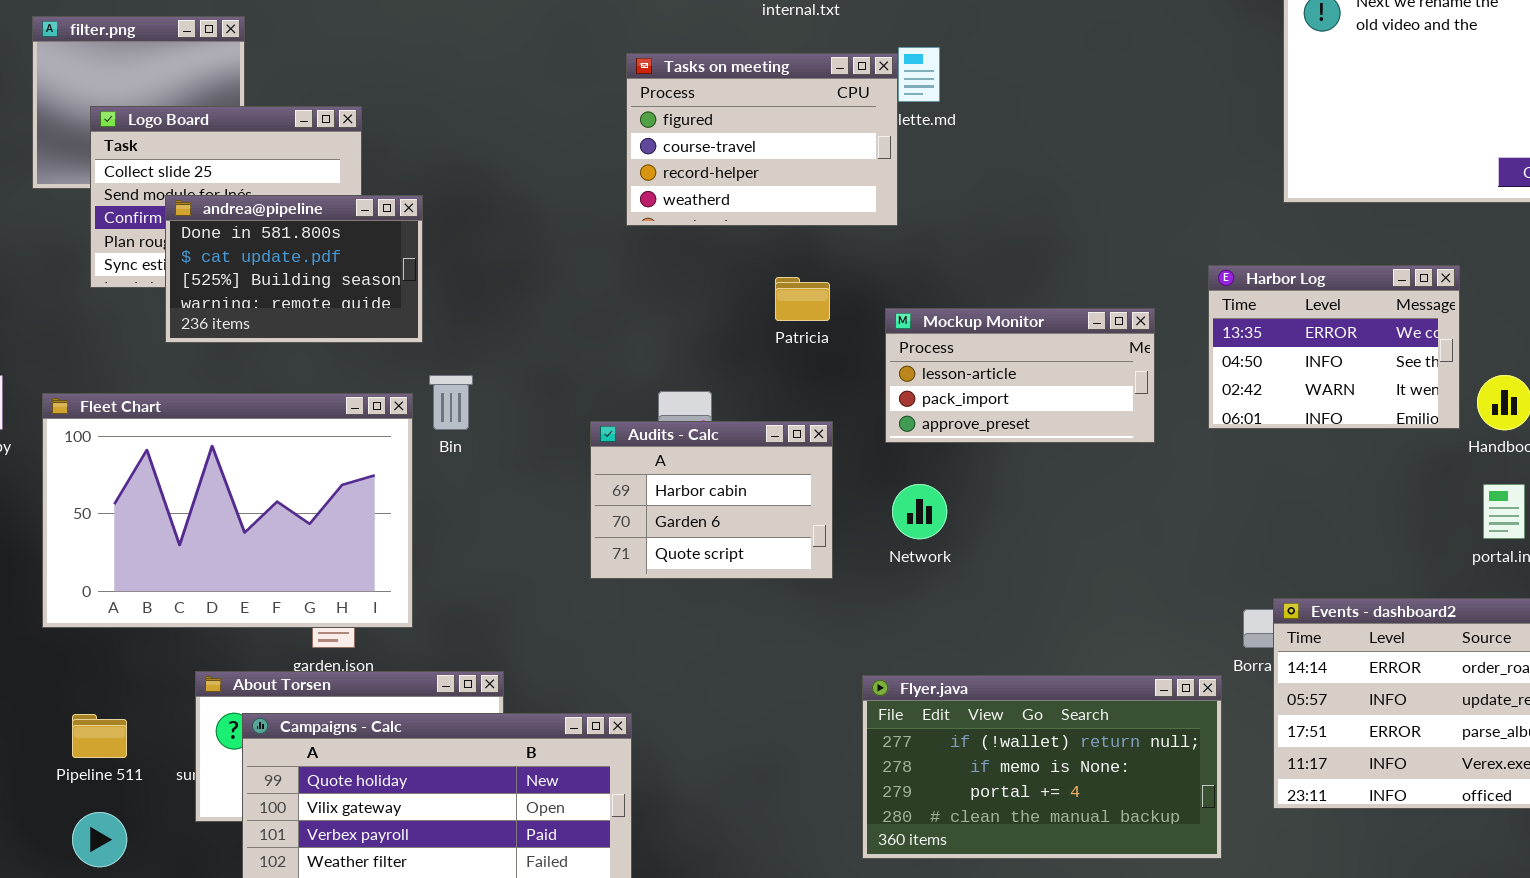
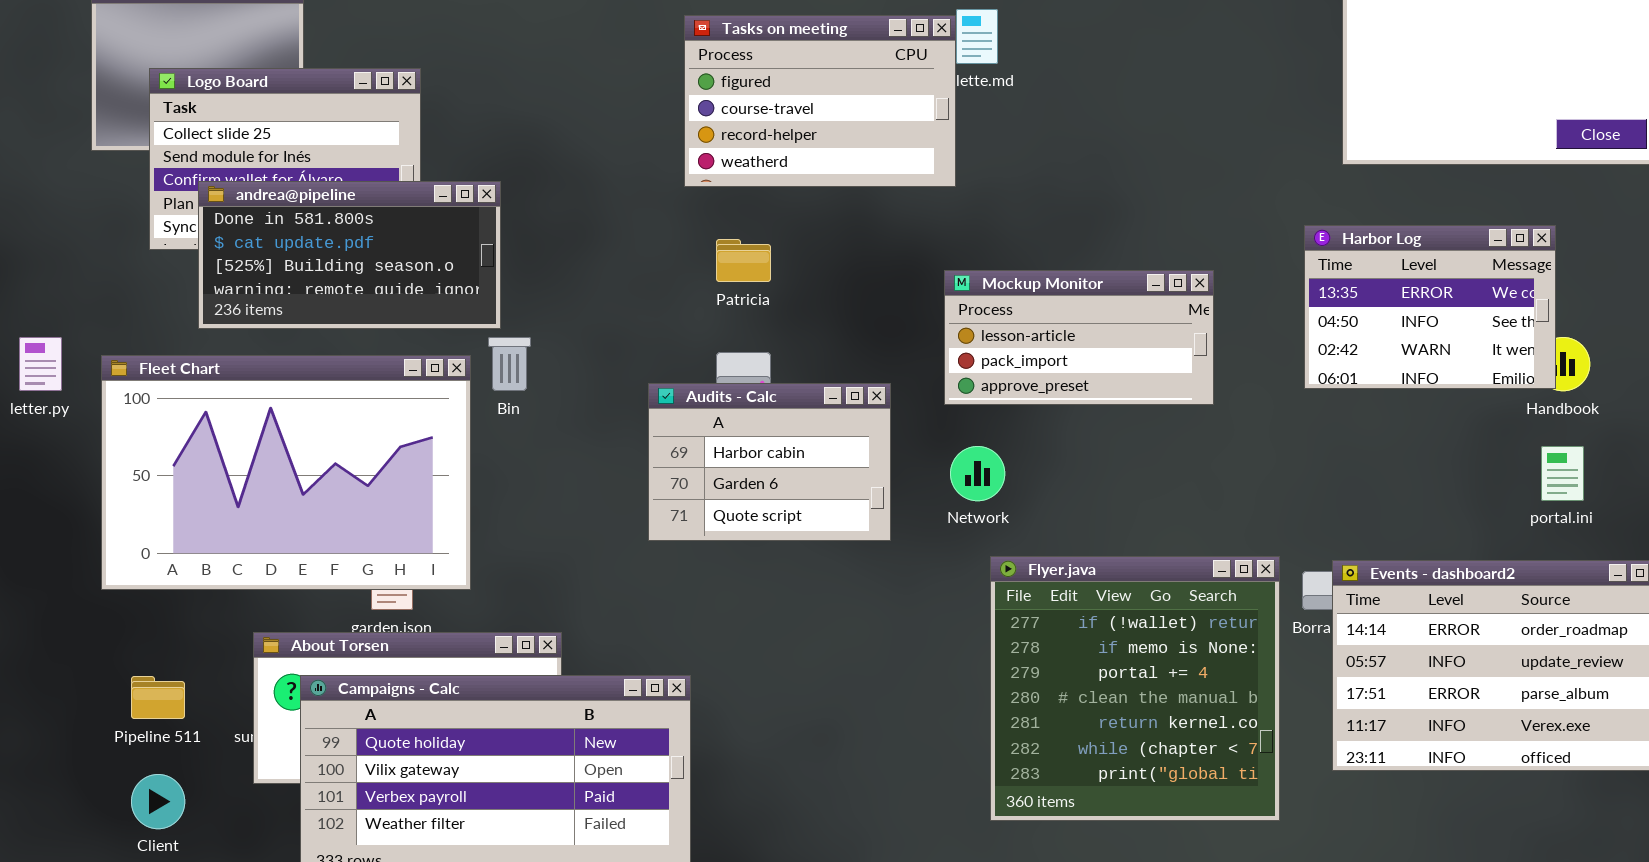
andrea@pipeline: [165,195,423,343] -> [198,181,501,329], moved, resized
Harbor Log: [1208,265,1460,429] -> [1304,225,1556,389], moved
Patricia: [775,277,830,321] -> [716,239,771,282], moved
Flyer.java: [862,675,1222,859] -> [990,556,1280,821], resized

